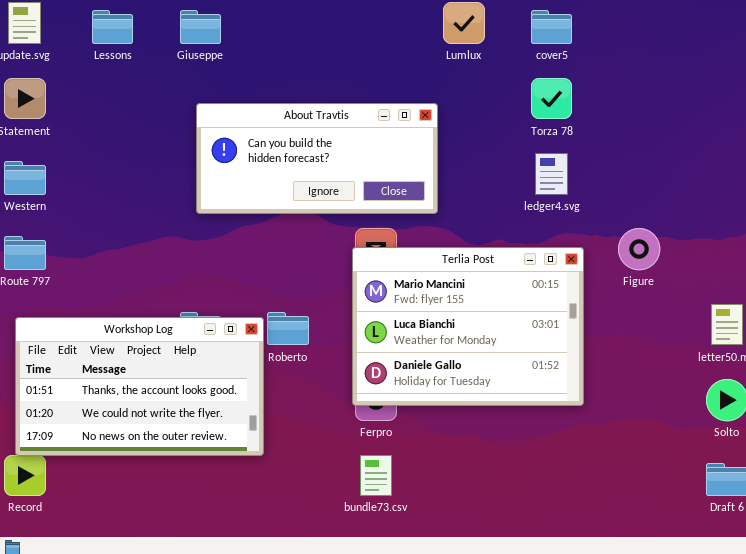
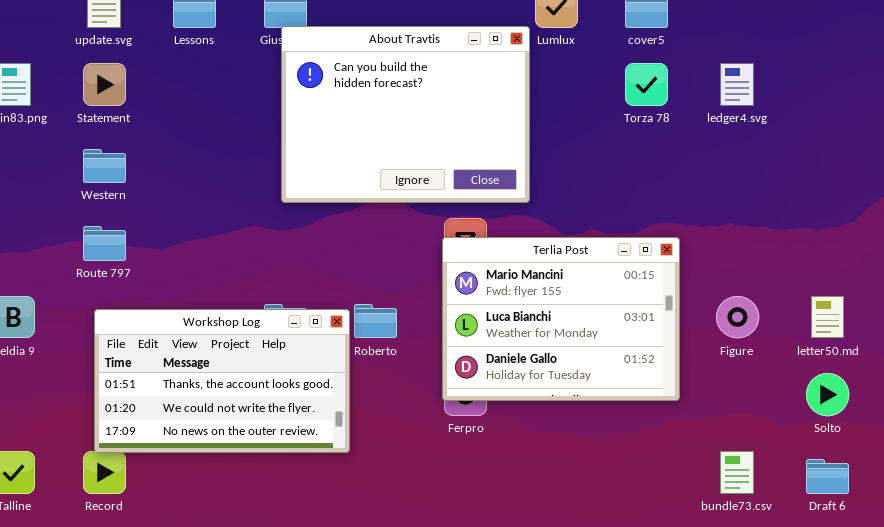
About Travtis: [196,103,438,214] -> [281,26,530,203], resized
ledger4.svg: [535,153,568,195] -> [720,63,754,106], moved
Figure: [618,228,660,270] -> [716,296,759,338], moved
bundle73.csv: [360,455,392,496] -> [720,451,754,494], moved

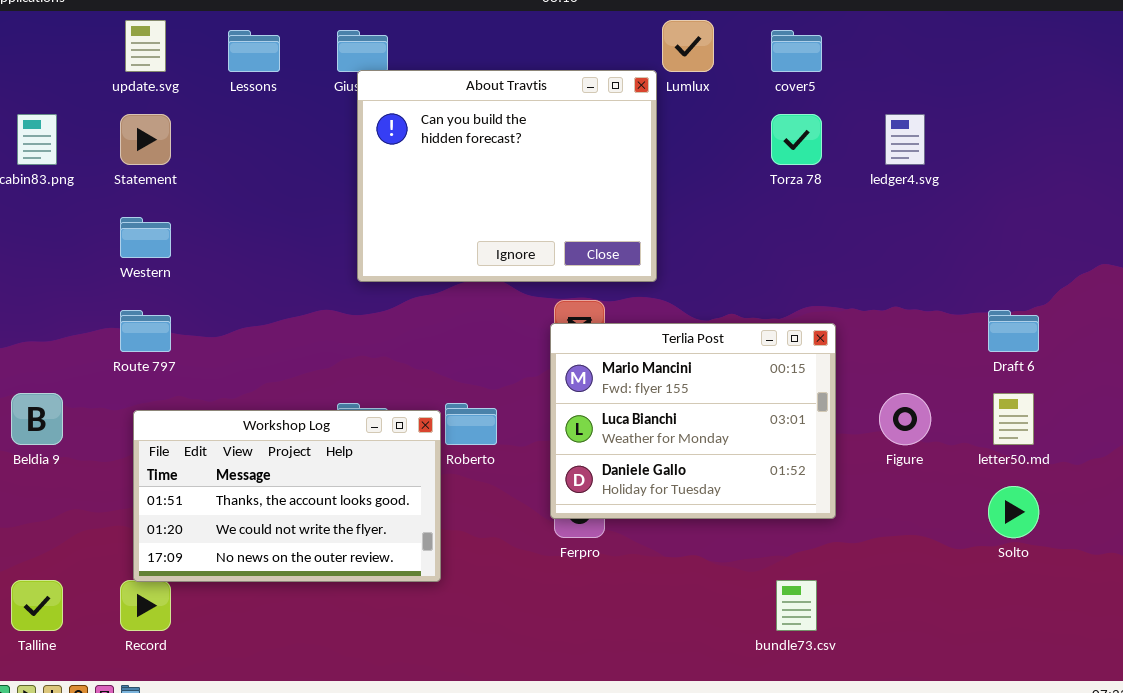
bundle73.csv: [720,451,754,494] -> [776,580,817,631], moved
Draft 6: [806,459,849,494] -> [988,310,1039,352], moved

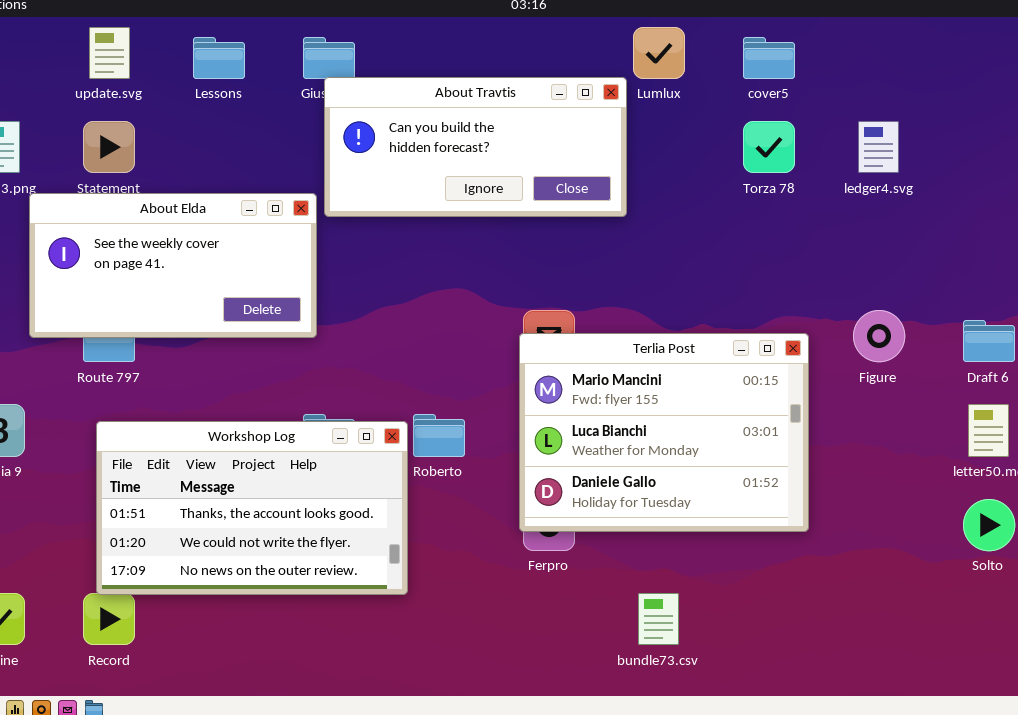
About Travtis: [357,70,657,282] -> [324,77,627,217], resized
About Elda: none -> [29,193,317,338], opened
Figure: [879,393,931,445] -> [853,310,905,362], moved
bundle73.csv: [776,580,817,631] -> [638,593,679,645], moved

